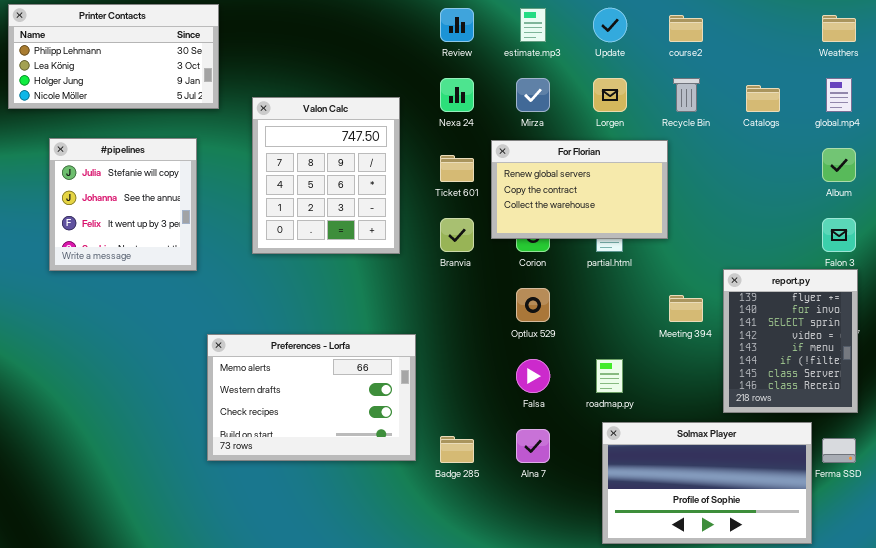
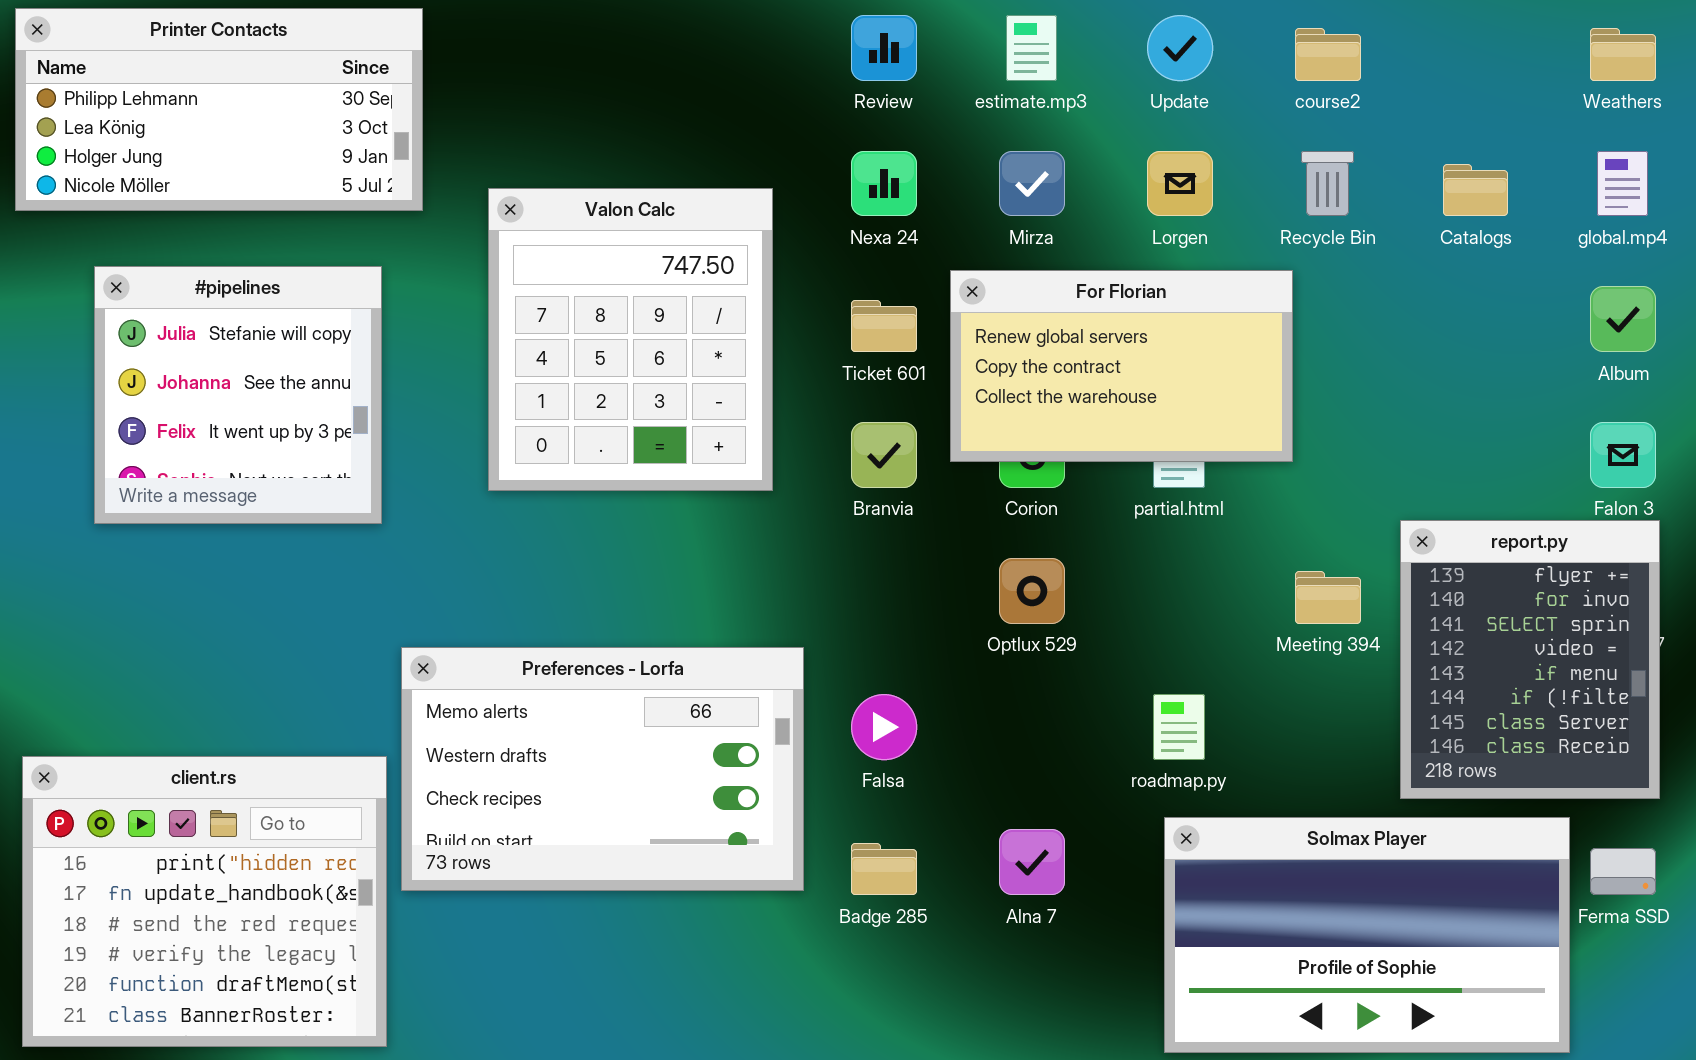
Falsa: [516,359,550,393] -> [851,694,917,760], moved
client.rs: none -> [22,756,387,1047], opened

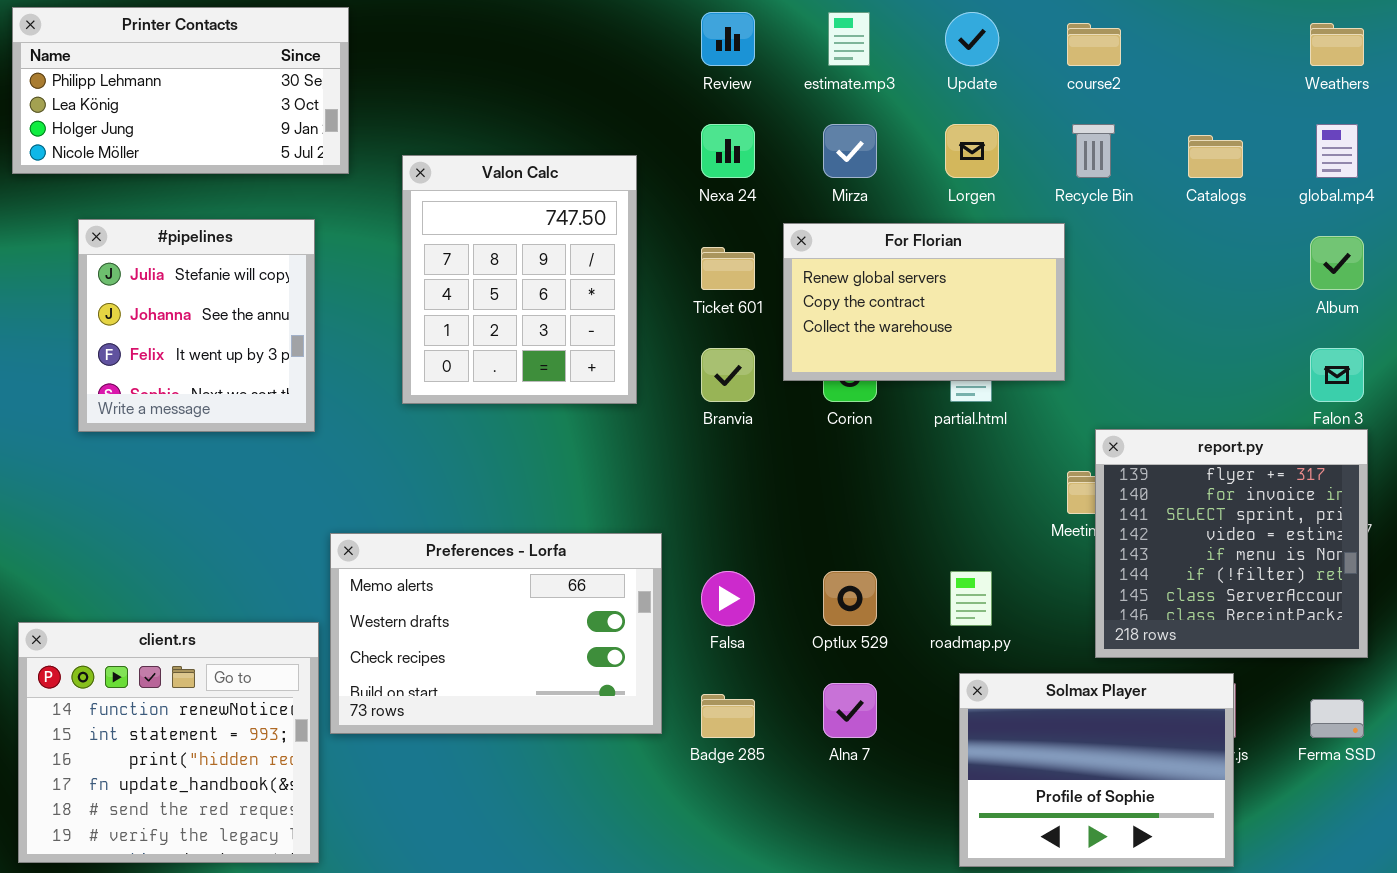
report.py: [1400,520,1660,799] -> [1095,429,1368,658], resized
Optlux 529: [999,558,1065,624] -> [823,571,877,626], moved
client.rs: [22,756,387,1047] -> [18,622,319,863], scrolled up 2 rows
Solmax Player: [1164,817,1570,1053] -> [959,673,1234,867], resized

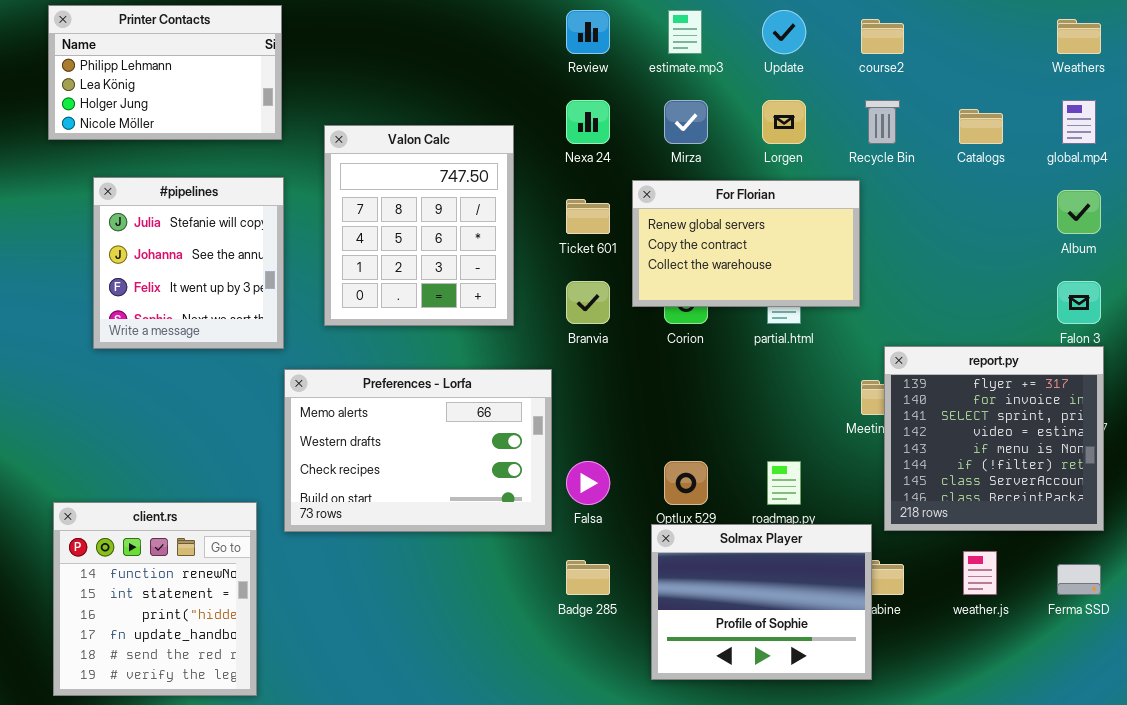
Printer Contacts: [12,7,349,174] -> [48,5,282,140], resized
#pipelines: [78,219,315,432] -> [93,177,284,349], moved
Preferences - Lorfa: [330,533,662,734] -> [284,369,552,532], moved
client.rs: [18,622,319,863] -> [53,502,257,696], resized
Solmax Player: [959,673,1234,867] -> [651,524,872,680], moved

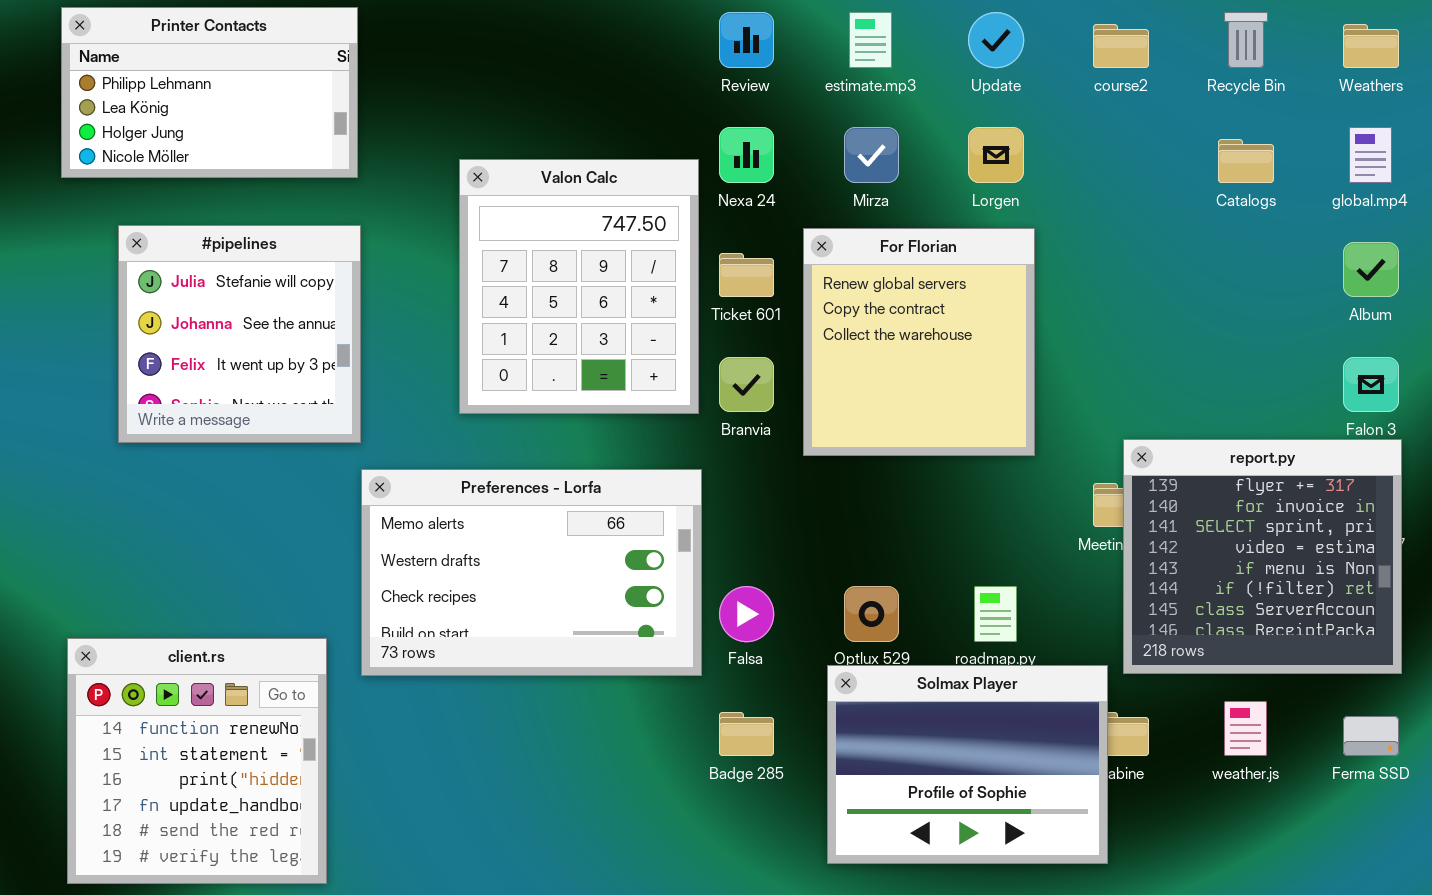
Recycle Bin: [865,100,900,144] -> [1224,12,1268,68], moved
Valon Calc: [324,125,514,326] -> [459,159,699,414], moved
For Florian: [632,180,860,307] -> [803,228,1035,456], resized

